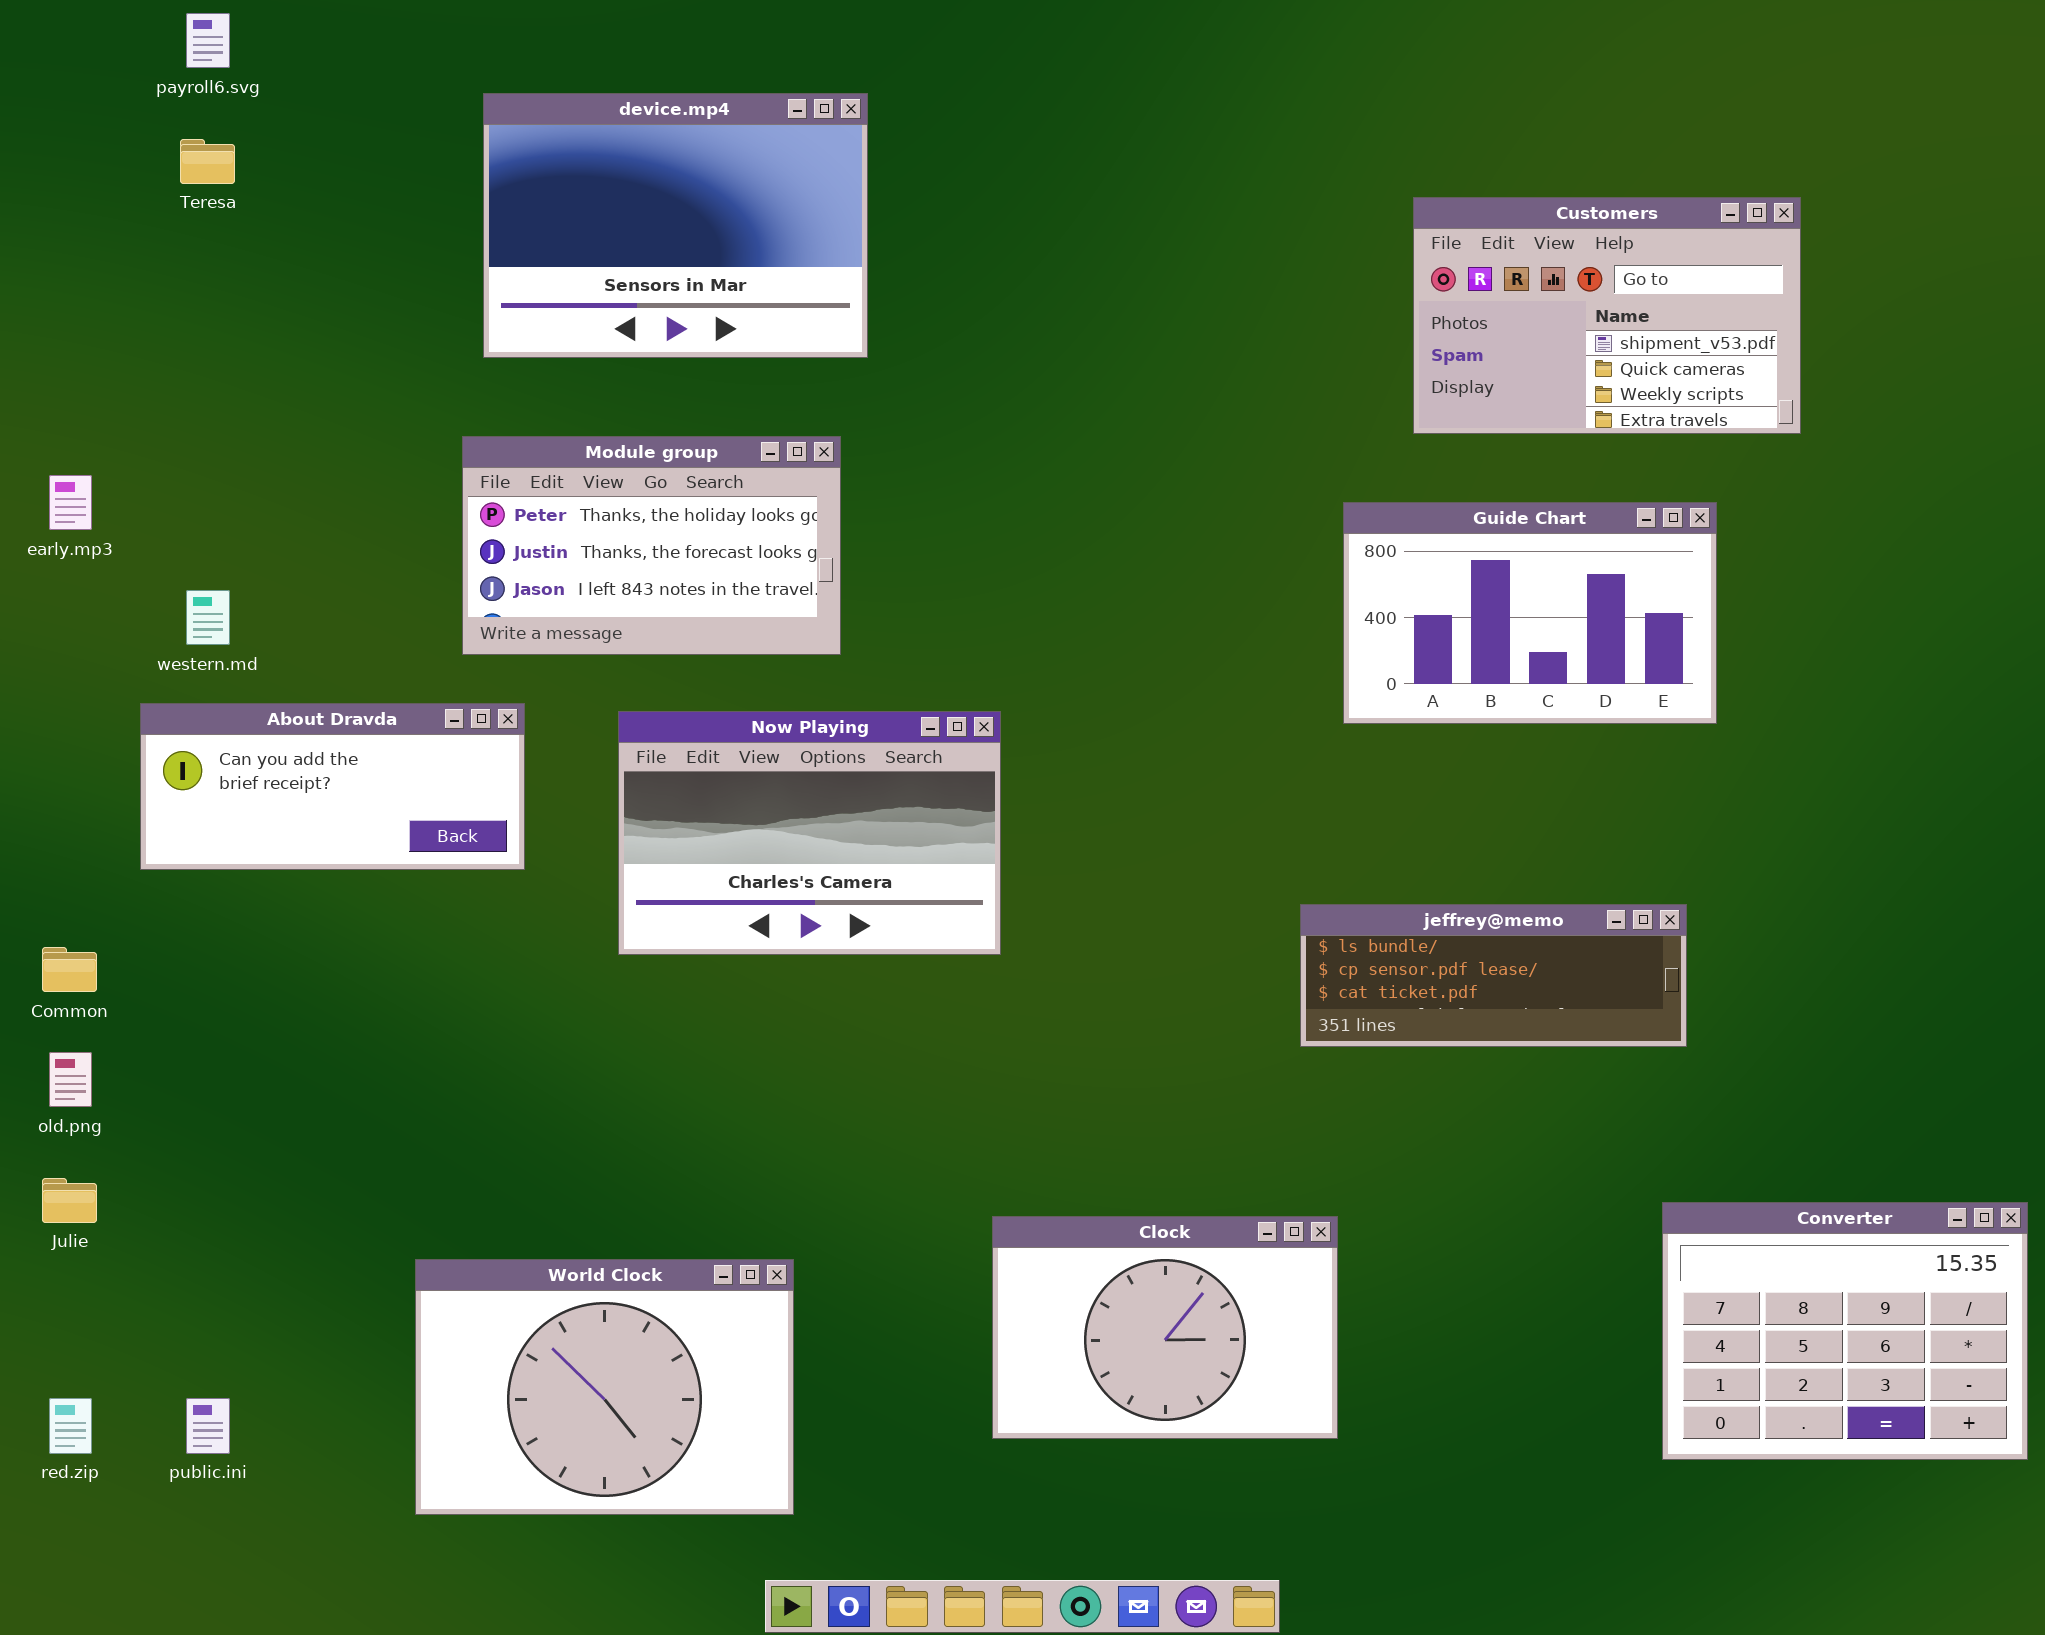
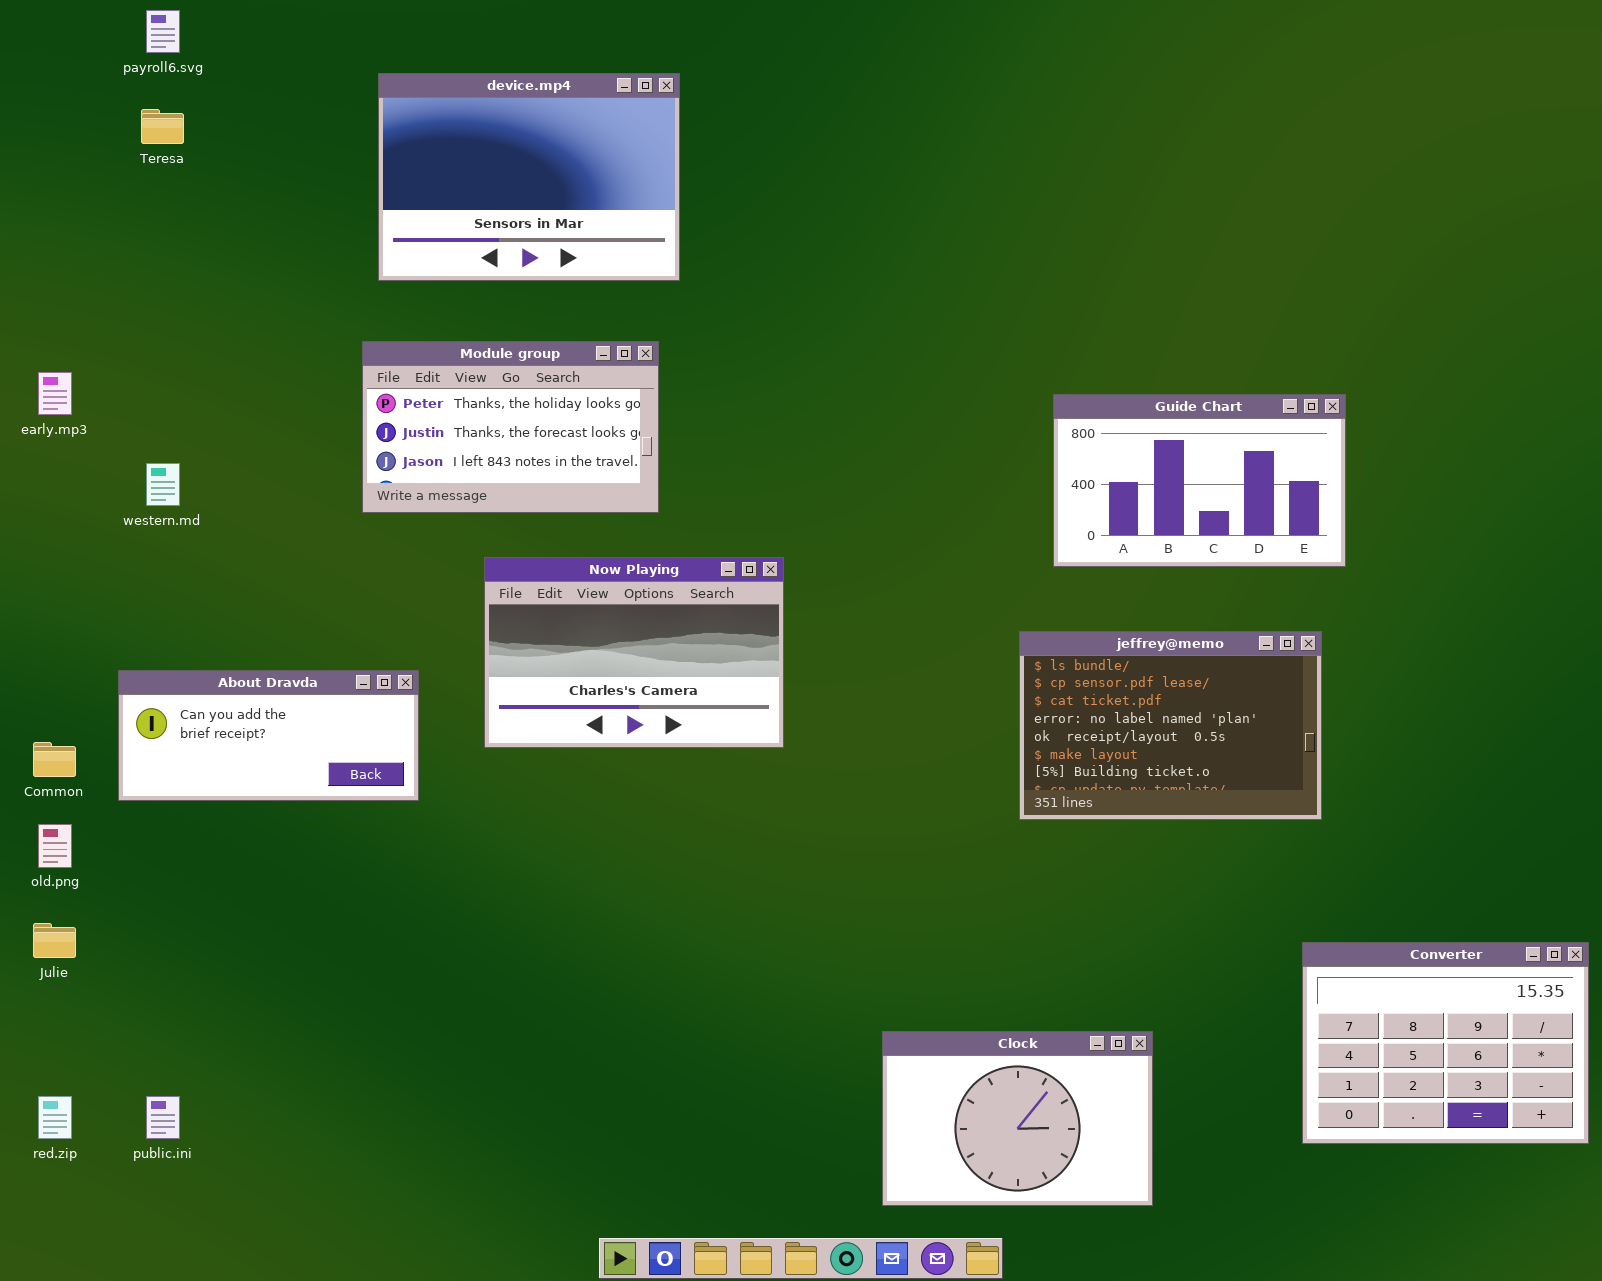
Customers: [1413,197,1801,434] -> none, closed
About Dravda: [140,703,525,870] -> [118,670,419,801], moved
jeffrey@memo: [1300,904,1687,1047] -> [1019,631,1322,820], resized
Clock: [992,1216,1338,1439] -> [882,1031,1153,1206], moved
World Clock: [415,1259,794,1515] -> none, closed

